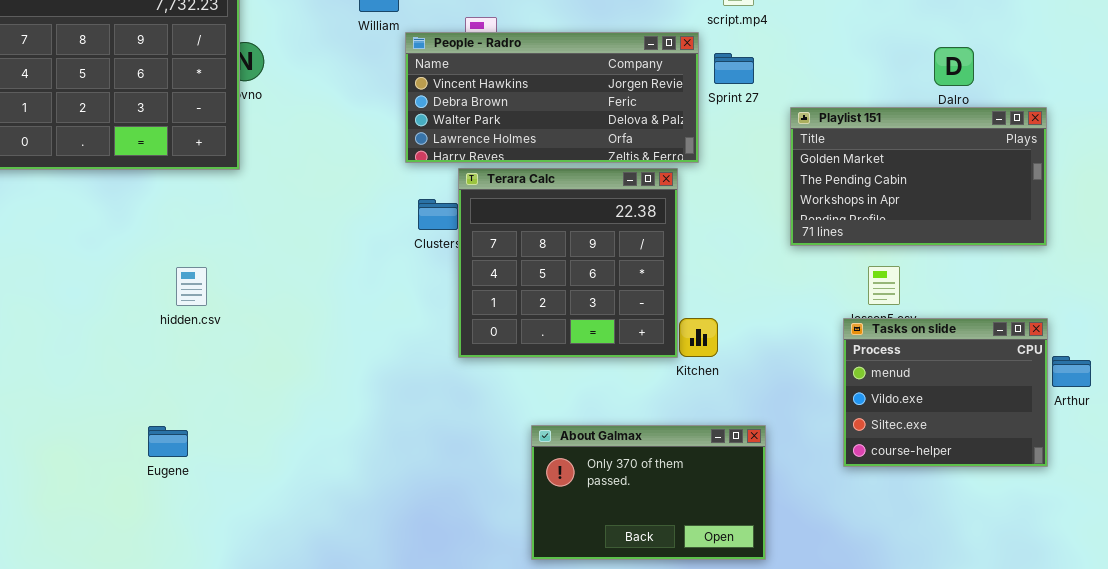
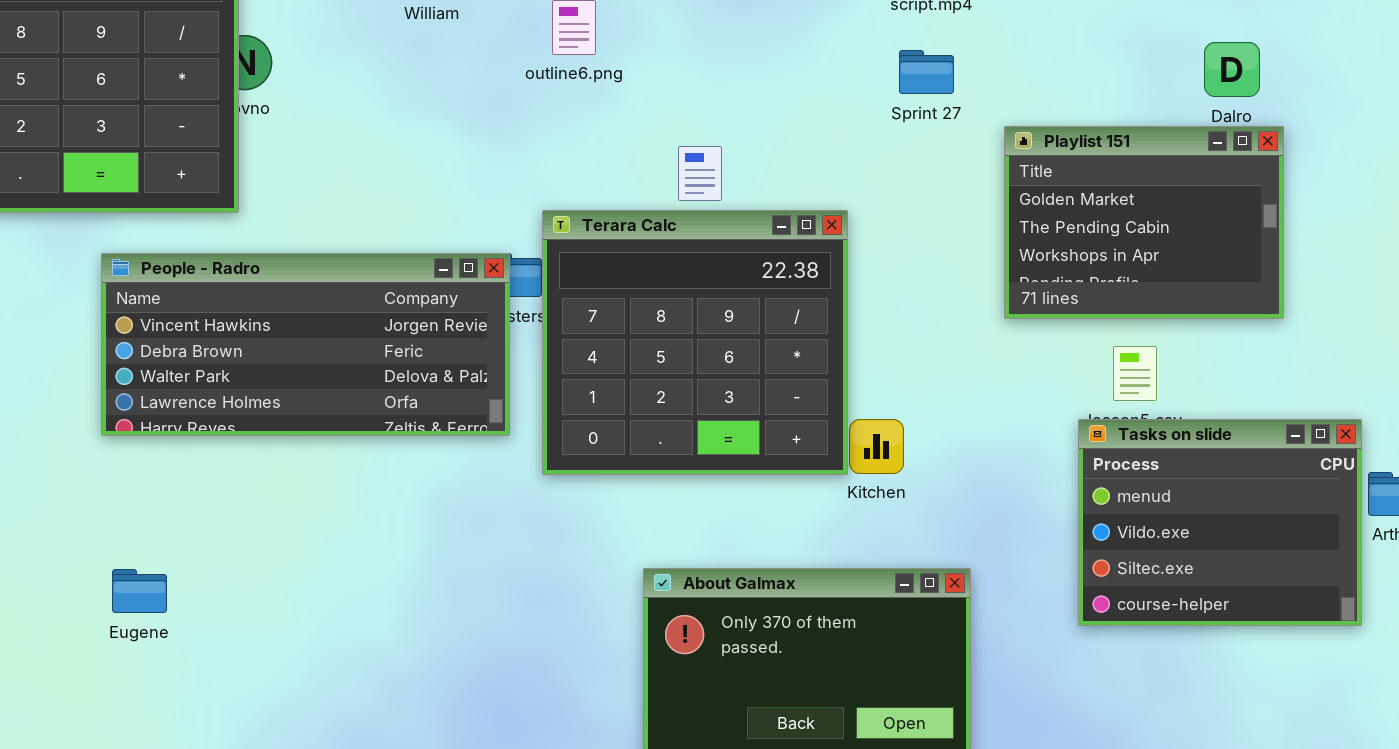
People - Radro: [405,32,699,163] -> [101,253,510,436], moved
Playlist 151: [790,107,1047,246] -> [1004,126,1284,319], resized

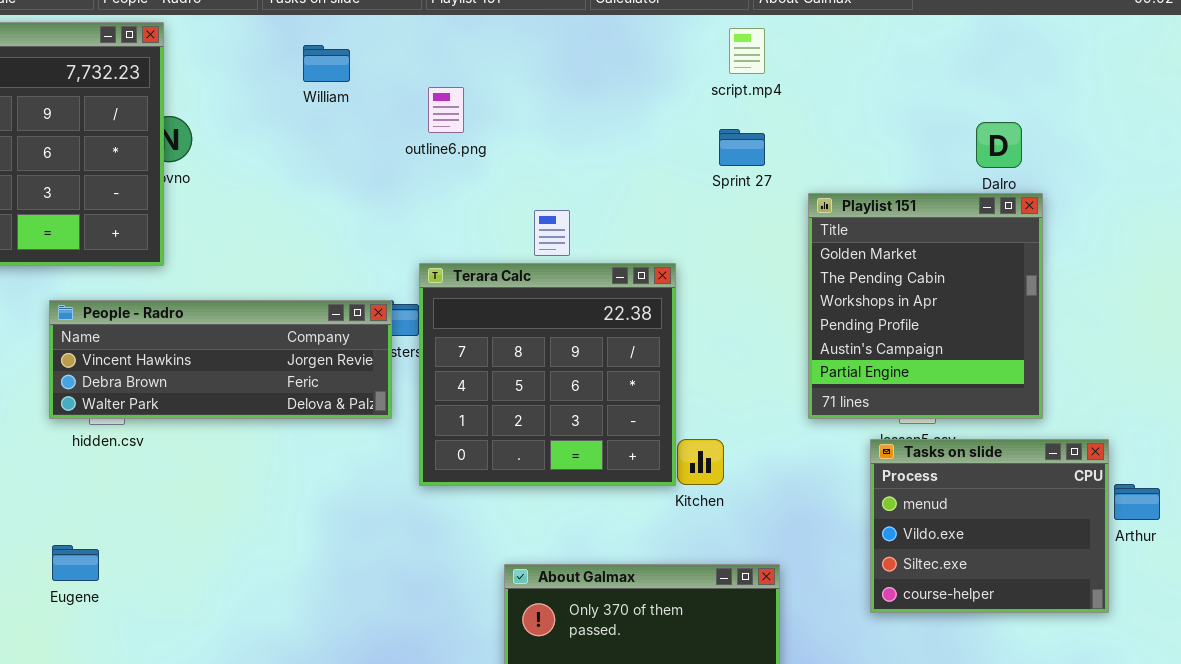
Playlist 151: [1004,126,1284,319] -> [808,193,1043,419], resized
People - Radro: [101,253,510,436] -> [49,300,392,419], resized
Eugene: [112,569,167,613] -> [52,545,99,581], moved

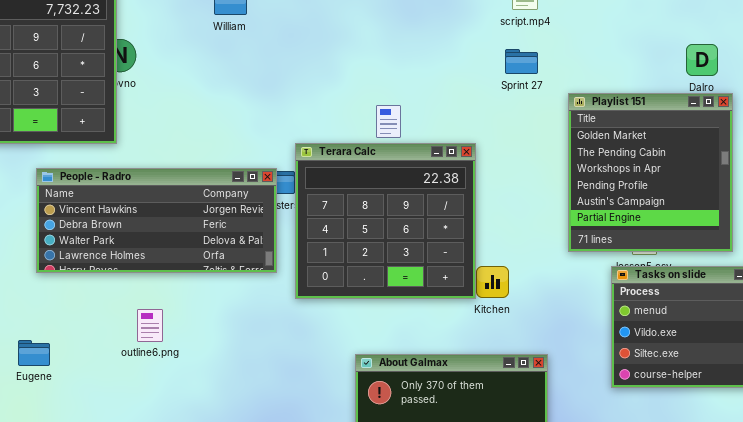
outline6.png: [428,87,464,133] -> [137,309,163,342], moved
People - Radro: [49,300,392,419] -> [36,168,277,273], resized
Eugene: [52,545,99,581] -> [18,340,50,366], moved

